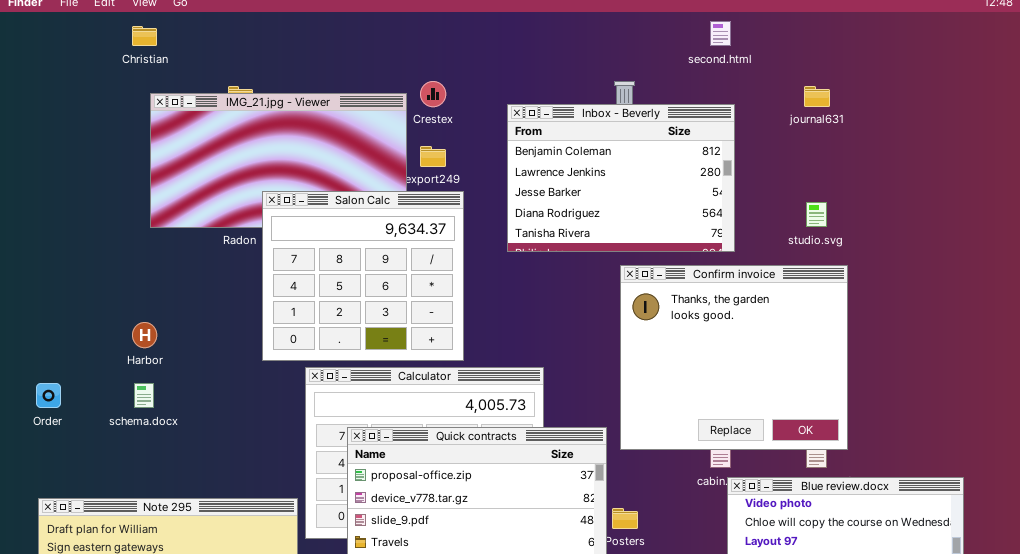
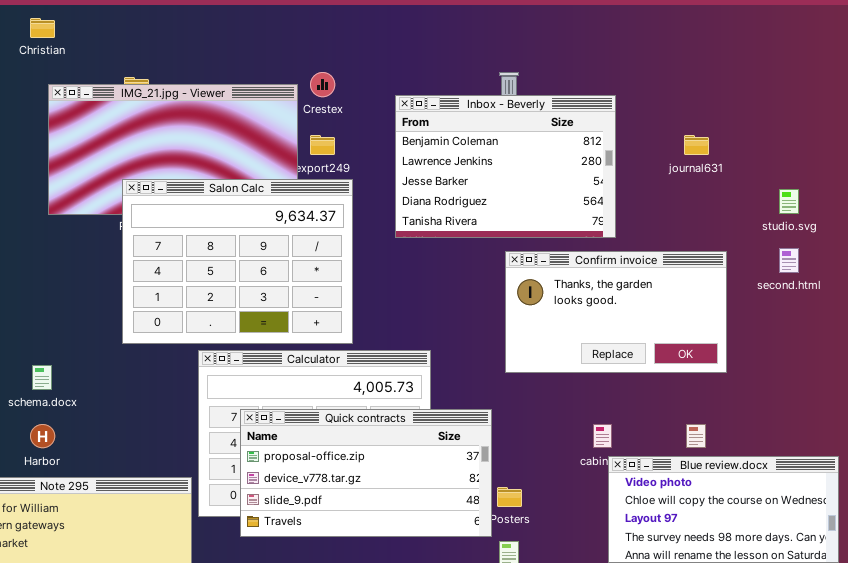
second.html: [710,21,731,46] -> [779,248,799,273], moved
journal631: [804,86,830,107] -> [684,135,709,155], moved
Salon Calc: [262,191,464,361] -> [122,179,353,344], resized
studio.svg: [806,202,827,227] -> [779,189,799,214], moved
Confirm invoice: [620,265,848,450] -> [505,251,727,373], resized
Harbor: [132,322,157,348] -> [30,424,55,448], moved

